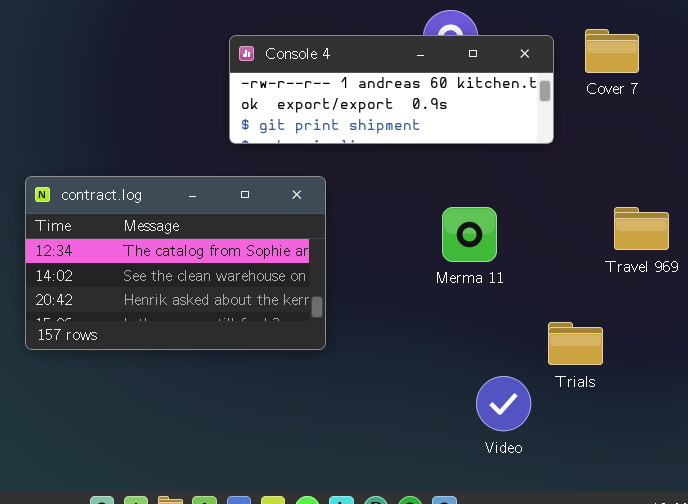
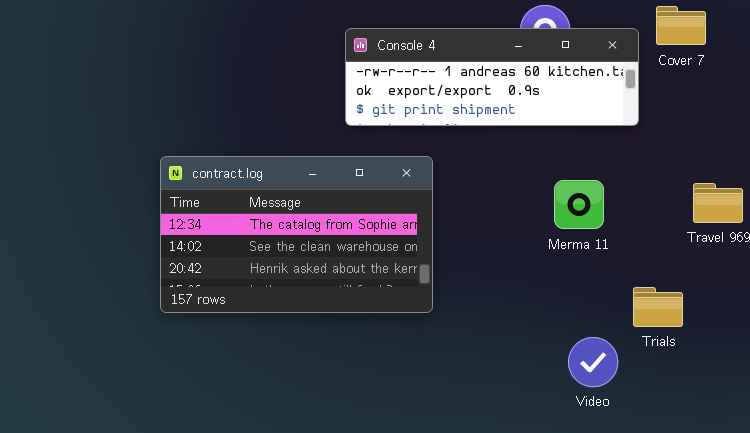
Cover 7: [585,29,639,73] -> [656,6,706,45], moved
Merma 11: [442,207,497,262] -> [554,180,604,229], moved

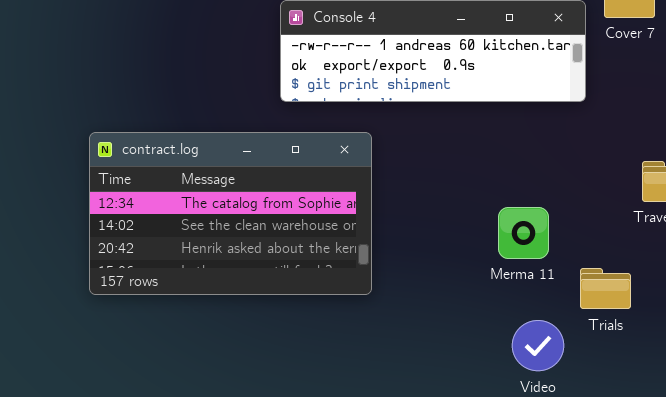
Merma 11: [554,180,604,229] -> [498,207,549,259], moved

